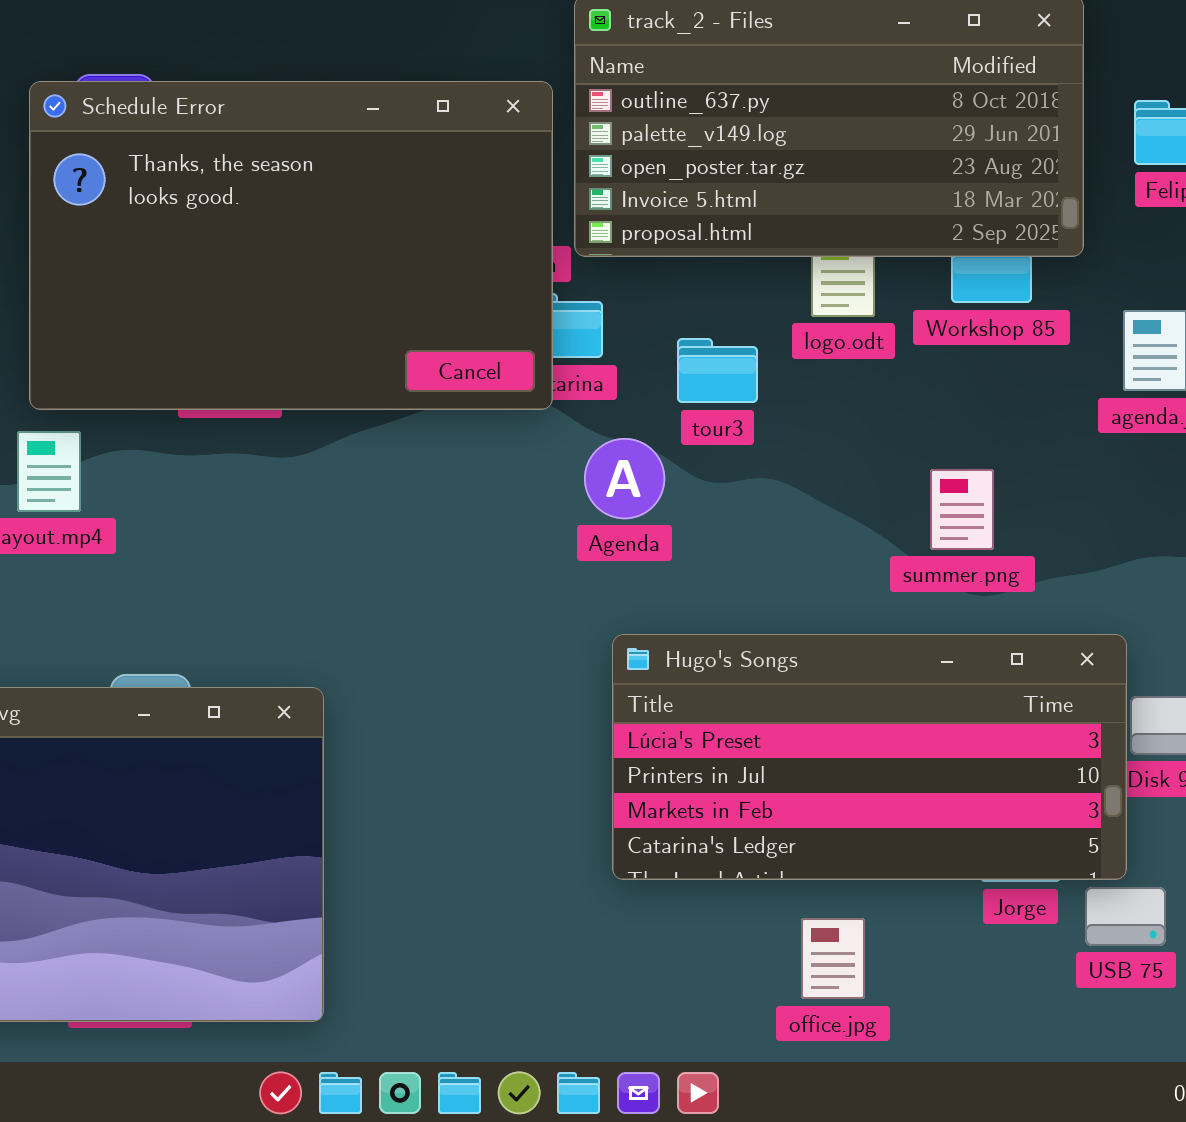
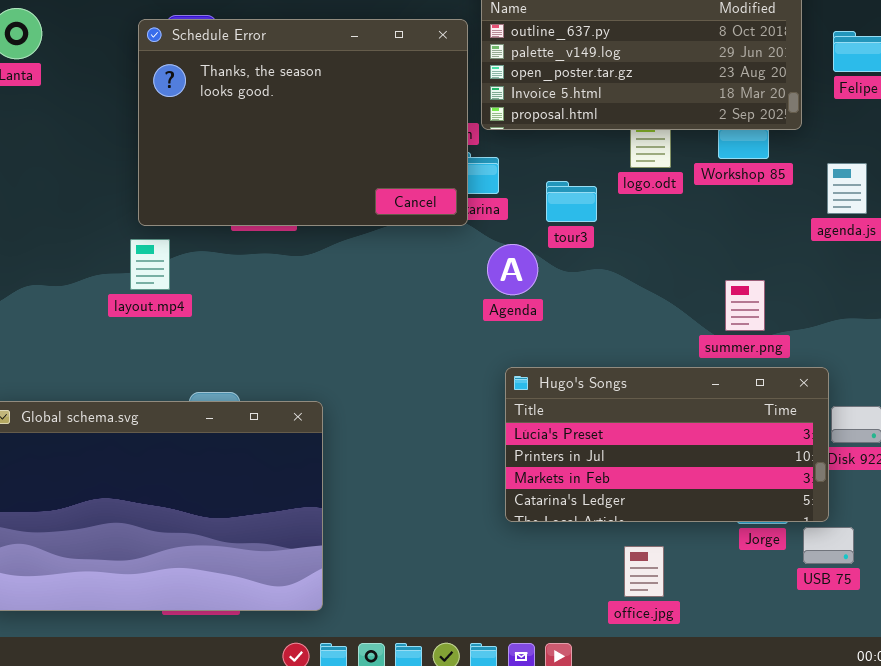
summer.png: [930,469,994,550] -> [725,280,765,331], moved

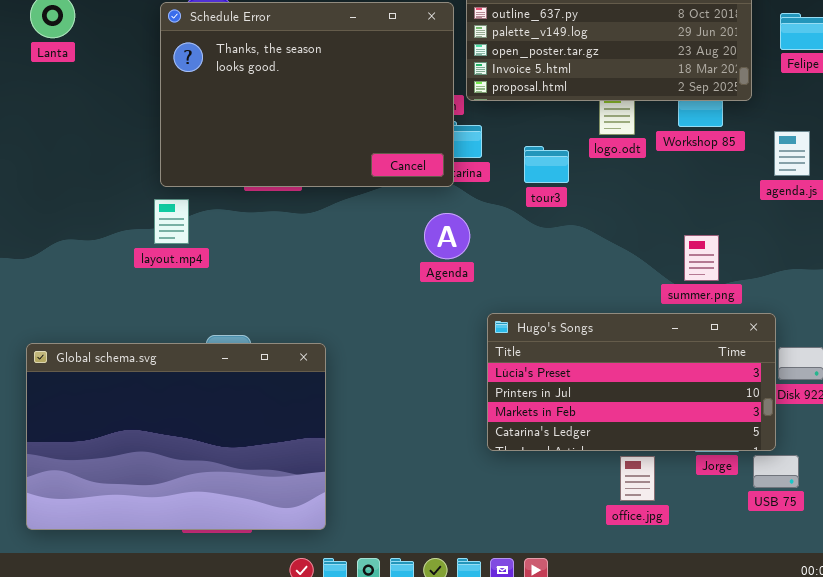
Agenda: [487,244,538,295] -> [424,213,470,259], moved
office.jpg: [624,546,664,597] -> [620,456,655,501], moved

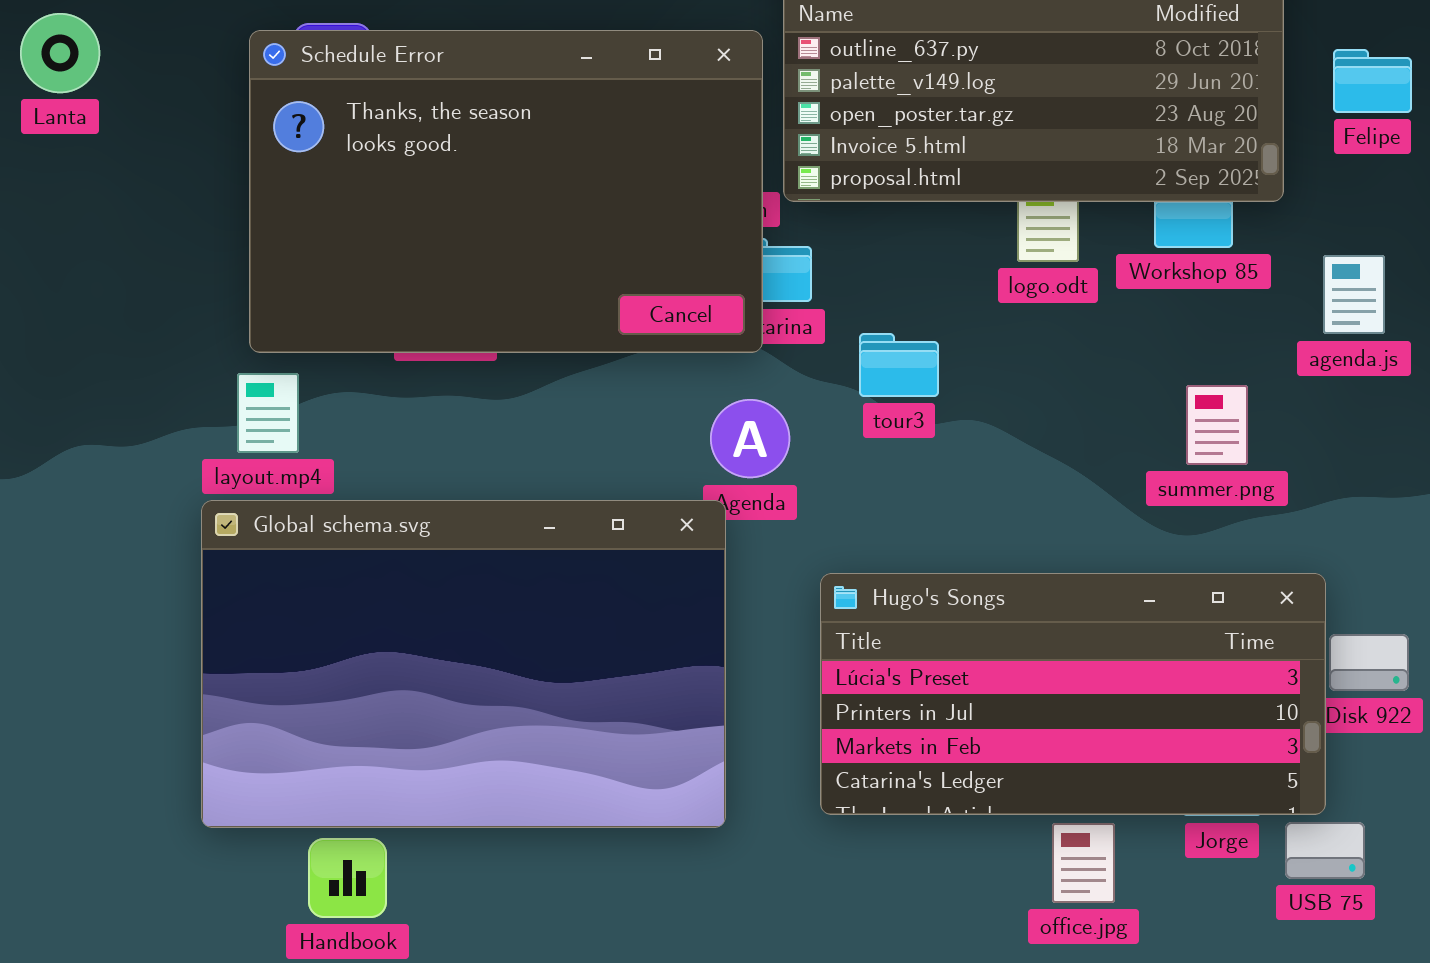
tour3: [524,146,569,183] -> [859,333,939,397], moved
summer.png: [684,235,719,281] -> [1186,385,1248,465], moved
Global schema.svg: [26,343,326,530] -> [201,500,726,828], moved

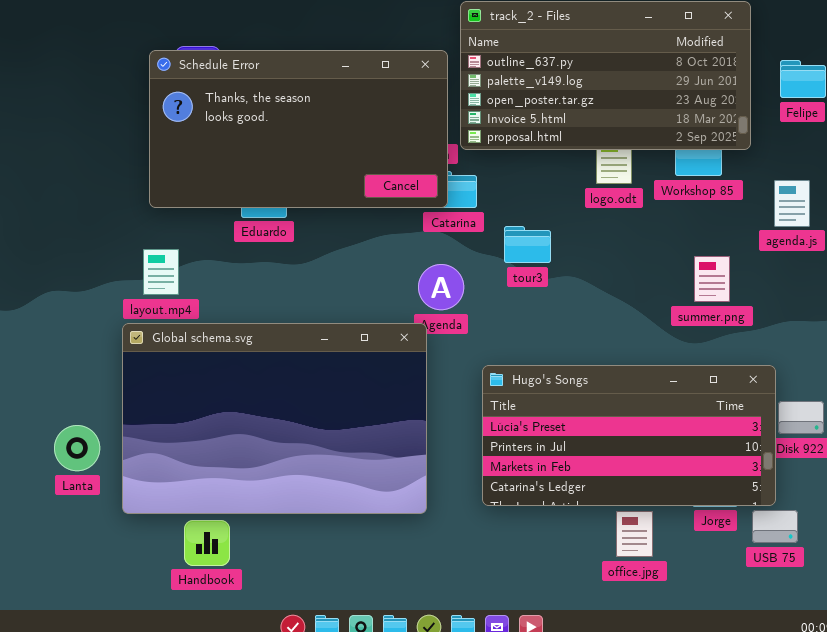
Lanta: [20,13,100,93] -> [54,425,100,471], moved
Schedule Error: [249,30,763,353] -> [149,50,448,208], resized

